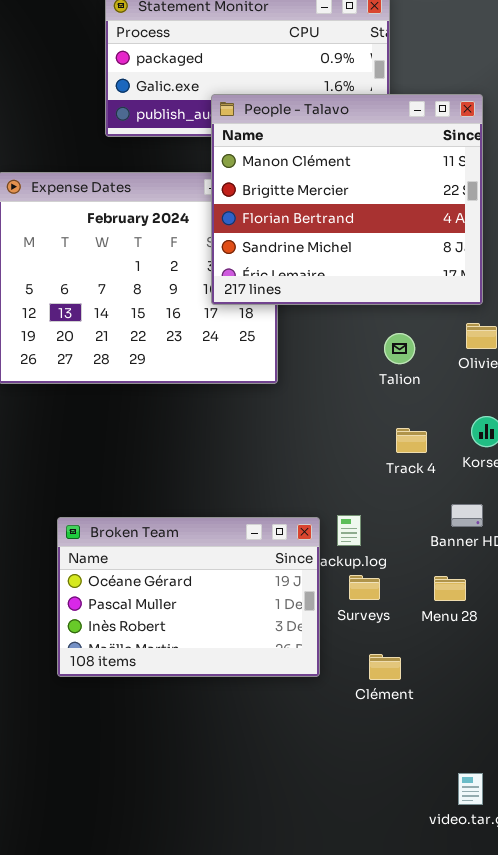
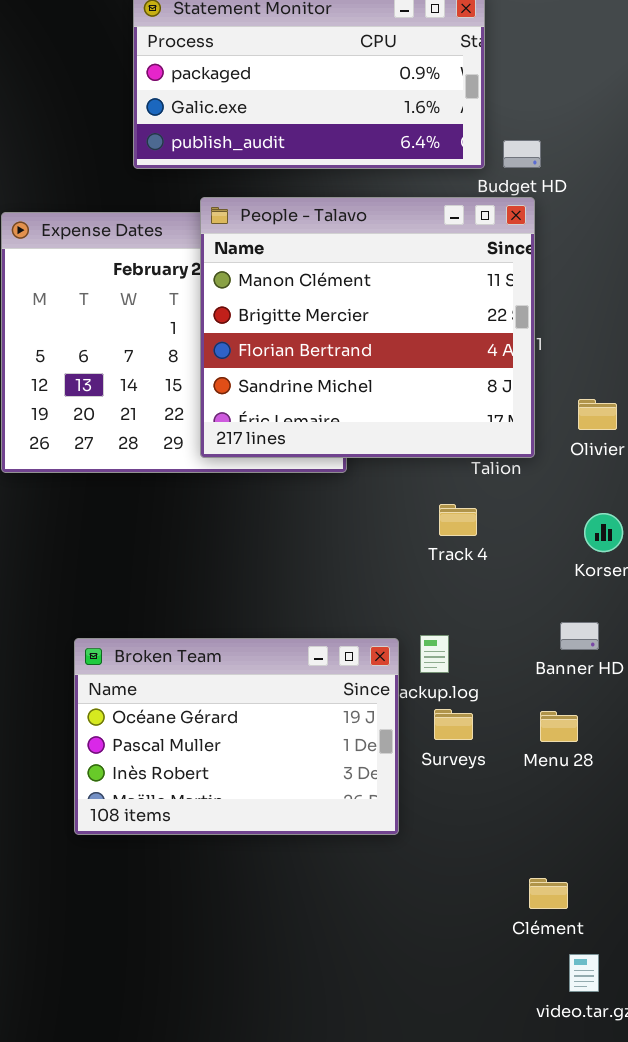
People - Talavo: [211,94,483,305] -> [200,197,535,458], moved
Track 4: [396,428,427,453] -> [439,504,477,536], moved
Clément: [369,654,401,680] -> [529,878,568,909], moved

